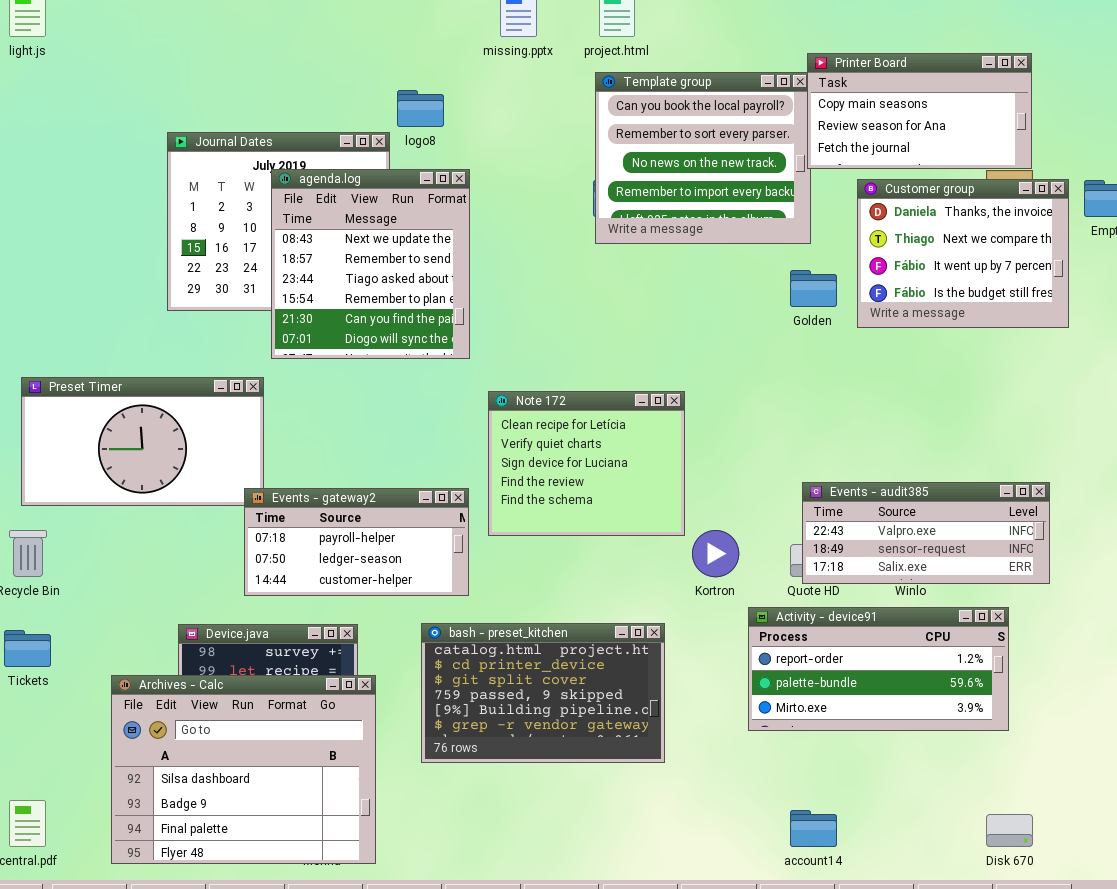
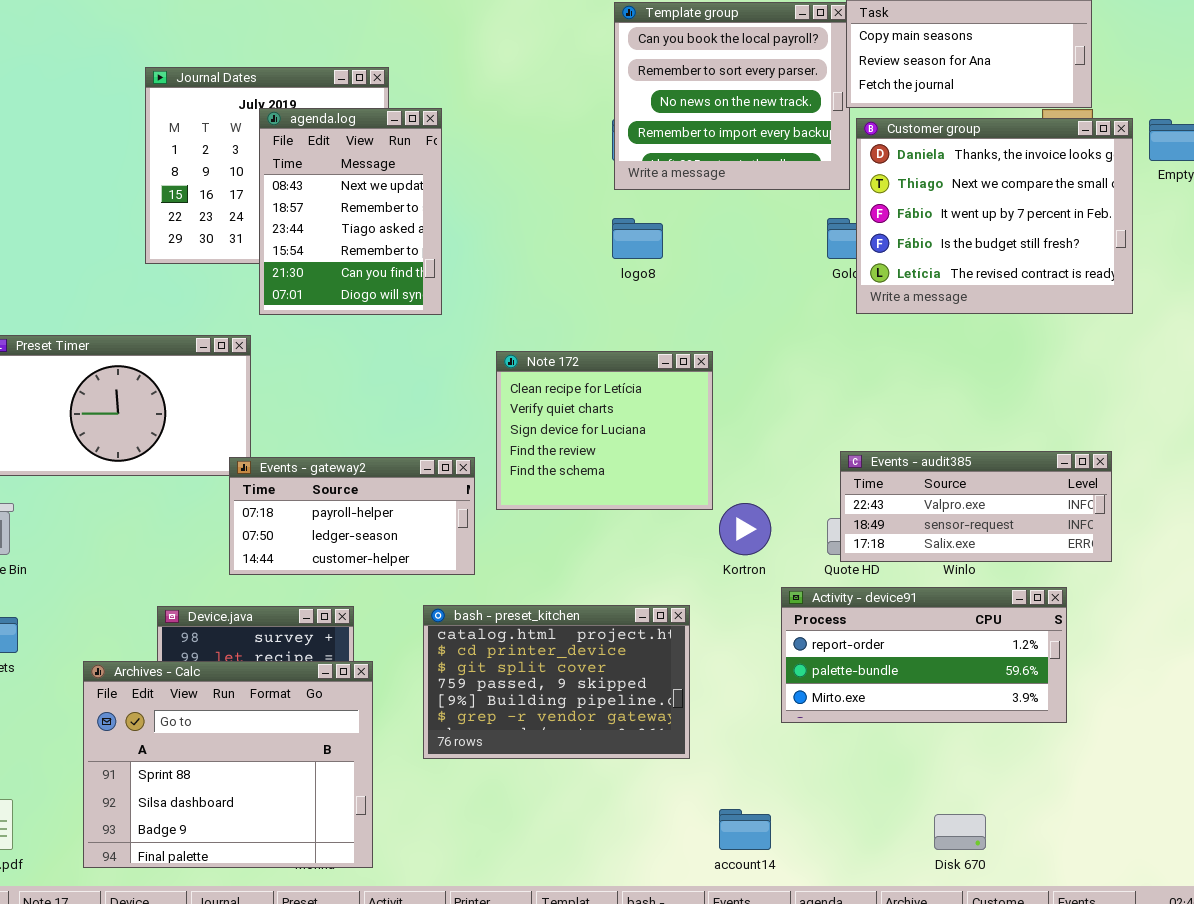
logo8: [397,90,444,127] -> [612,218,663,259], moved
agenda.log: [271,169,470,359] -> [259,108,442,315], resized
Customer group: [857,179,1069,328] -> [856,118,1133,314], resized
Archives - Calc: [111,675,376,864] -> [83,661,373,868], scrolled up 1 row
account14: [790,810,837,847] -> [719,809,771,850], moved
Disk 670: [986,814,1033,847] -> [934,814,986,850], moved

